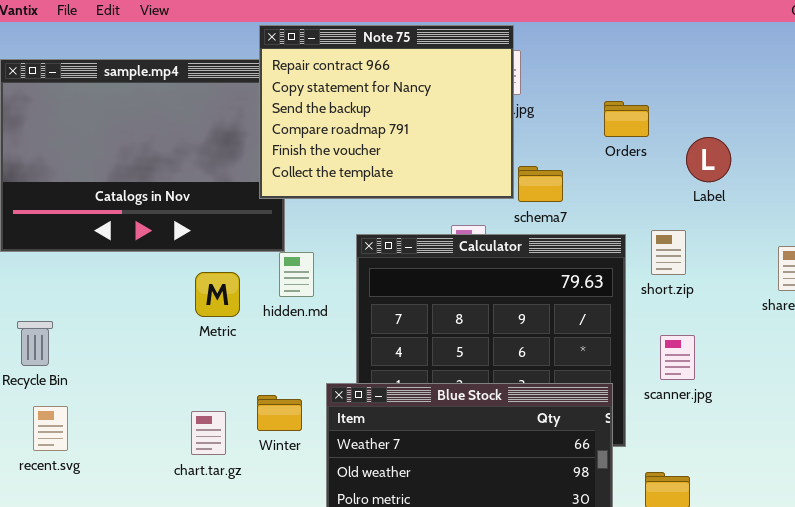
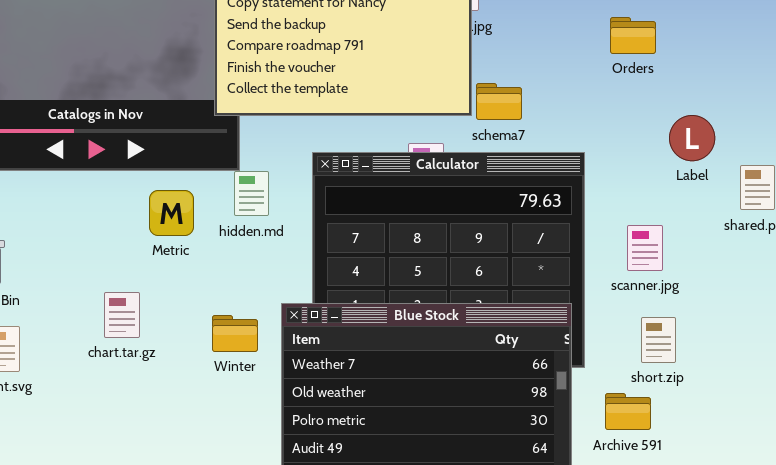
Orders: [604,101,649,137] -> [610,17,656,54], moved
Label: [686,137,731,182] -> [669,115,715,161], moved
short.zip: [651,230,686,275] -> [641,317,676,363], moved
scanner.jpg: [660,335,695,380] -> [627,225,663,271], moved
chart.tar.gz: [191,411,226,455] -> [104,292,140,338], moved

